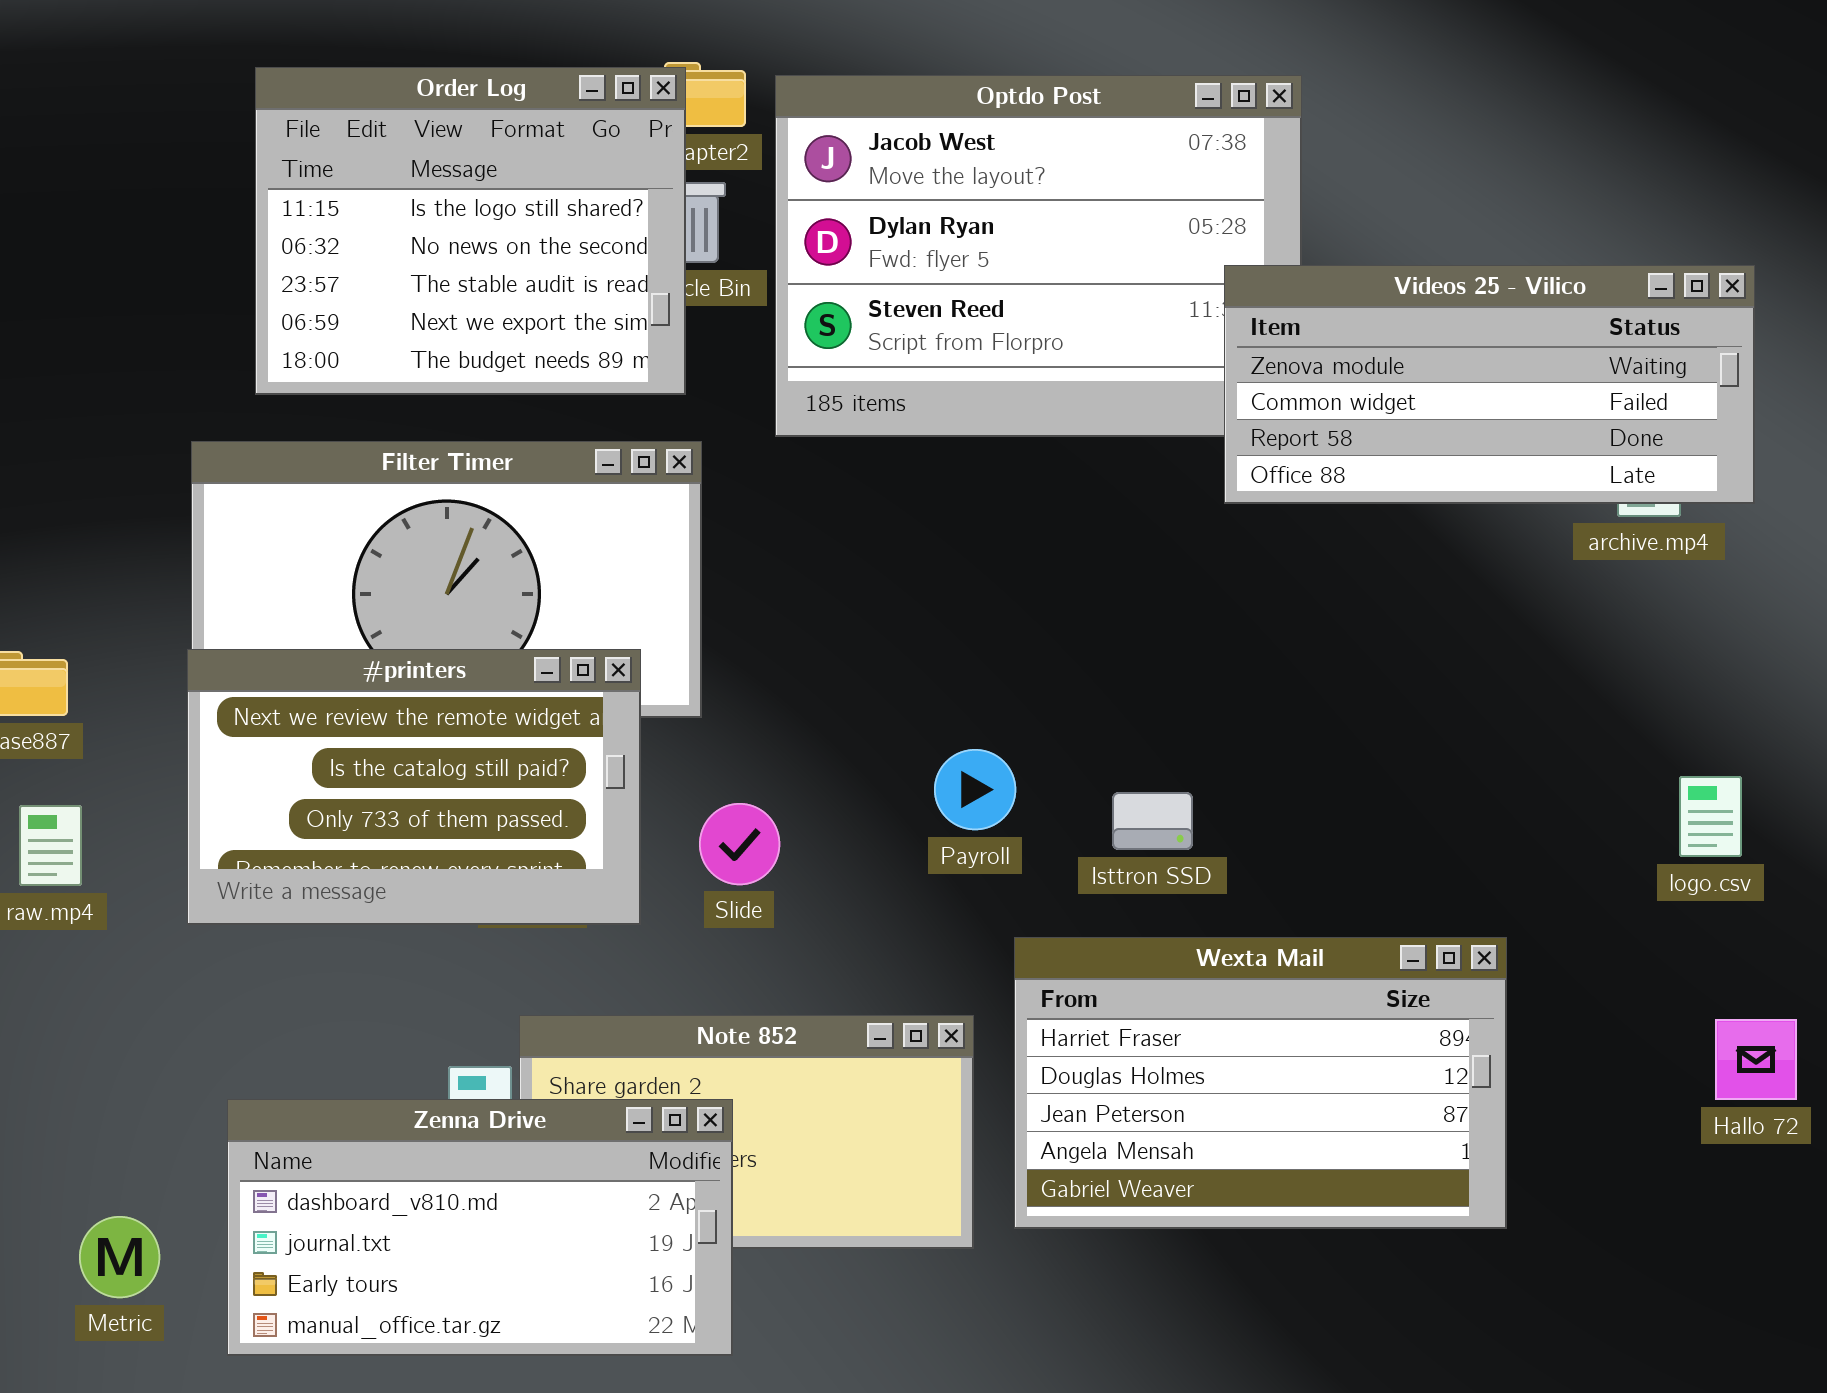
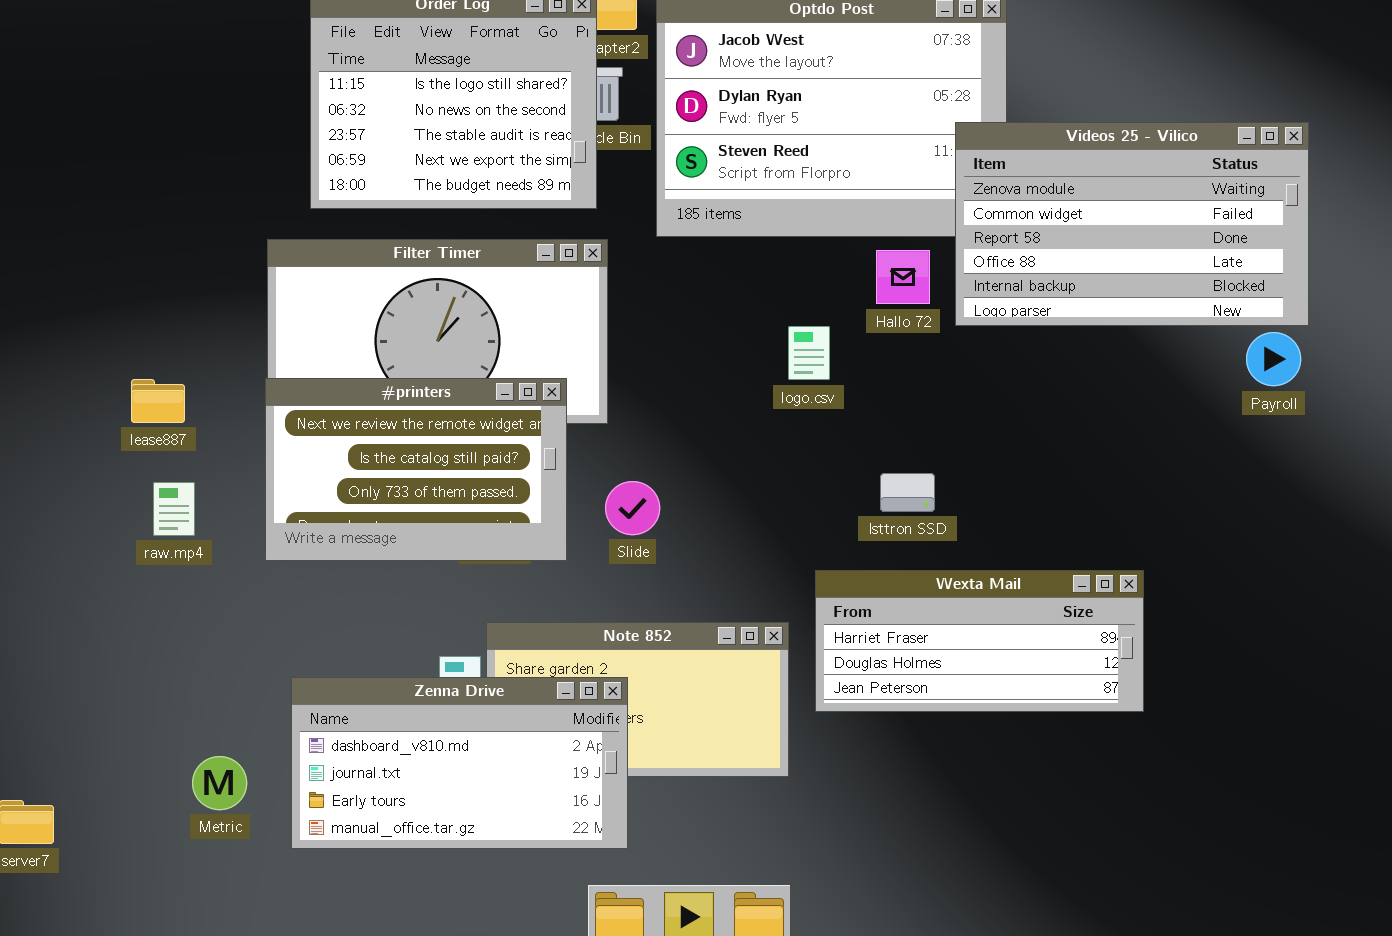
Videos 25 - Vilico: [1224,265,1755,504] -> [955,122,1309,326], resized
Payroll: [934,749,1016,830] -> [1246,332,1301,386], moved
logo.csv: [1679,776,1742,857] -> [788,326,830,380], moved
Wexta Mail: [1014,937,1507,1229] -> [815,570,1144,712], resized
Hallo 72: [1715,1019,1797,1100] -> [876,250,930,304], moved

